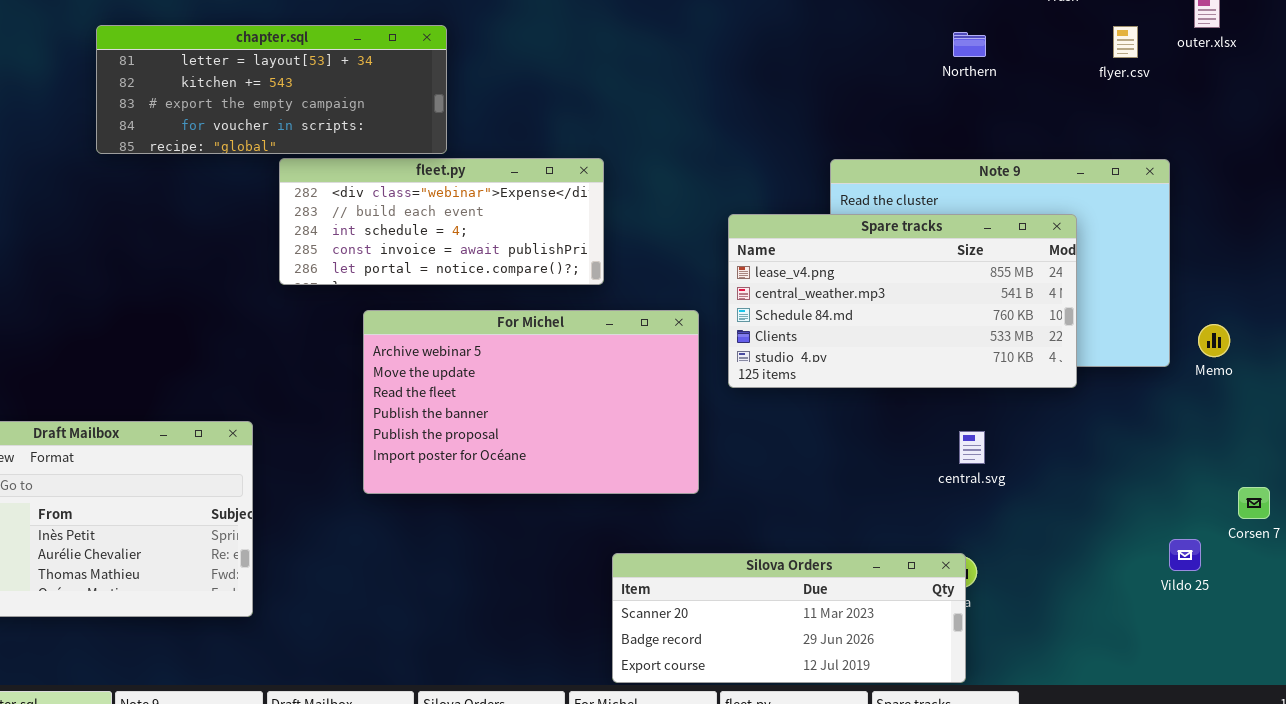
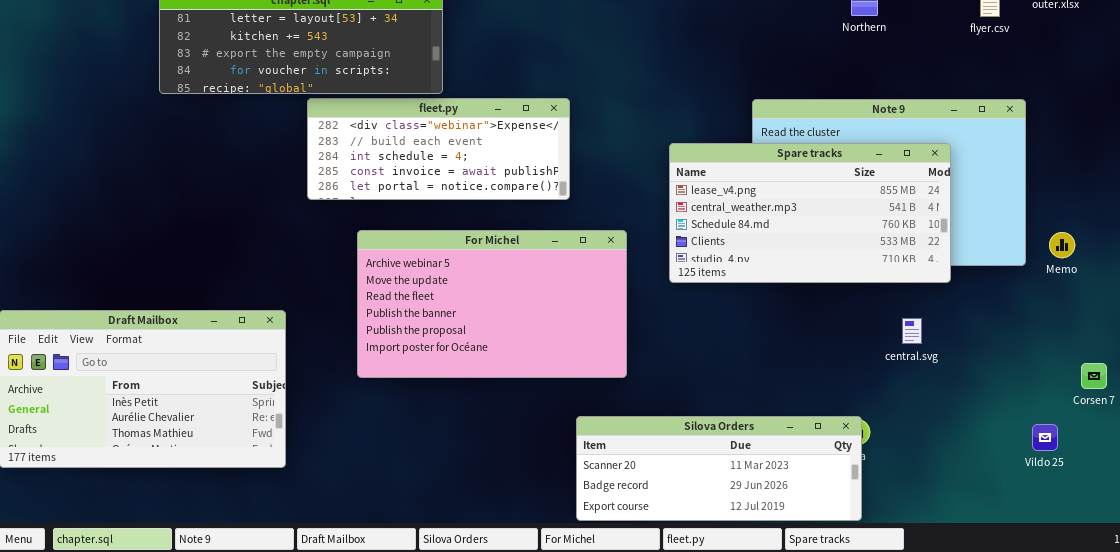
For Michel: [363,310,699,494] -> [357,230,627,378], moved
central.svg: [959,431,985,464] -> [902,318,922,344], moved
Vildo 25: [1169,539,1201,571] -> [1032,424,1058,451], moved

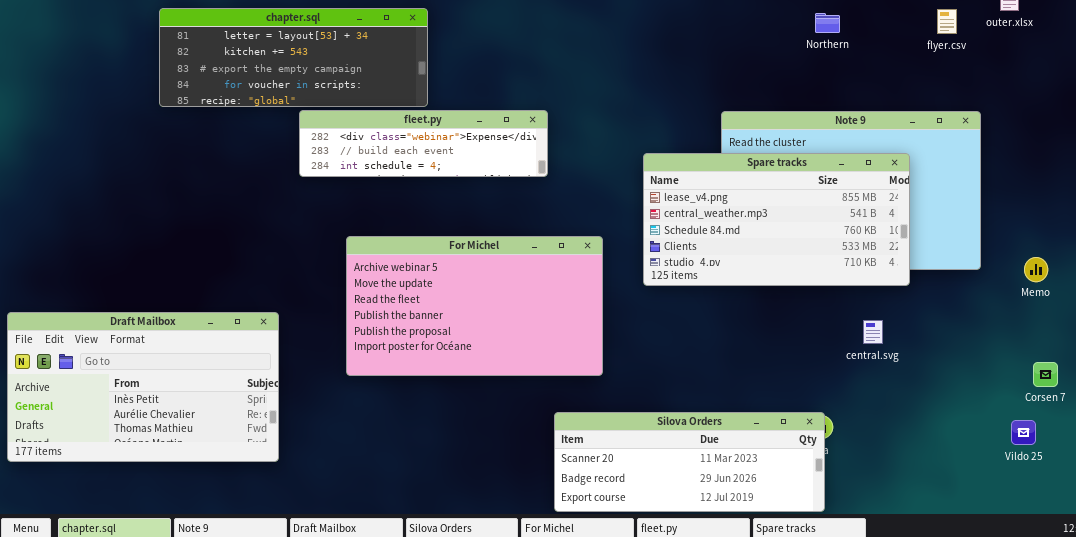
fleet.py: [307,98,570,200] -> [299,110,548,177], resized
Memo: [1049,232,1075,258] -> [1024,257,1048,282], moved
Vildo 25: [1032,424,1058,451] -> [1011,420,1036,445], moved

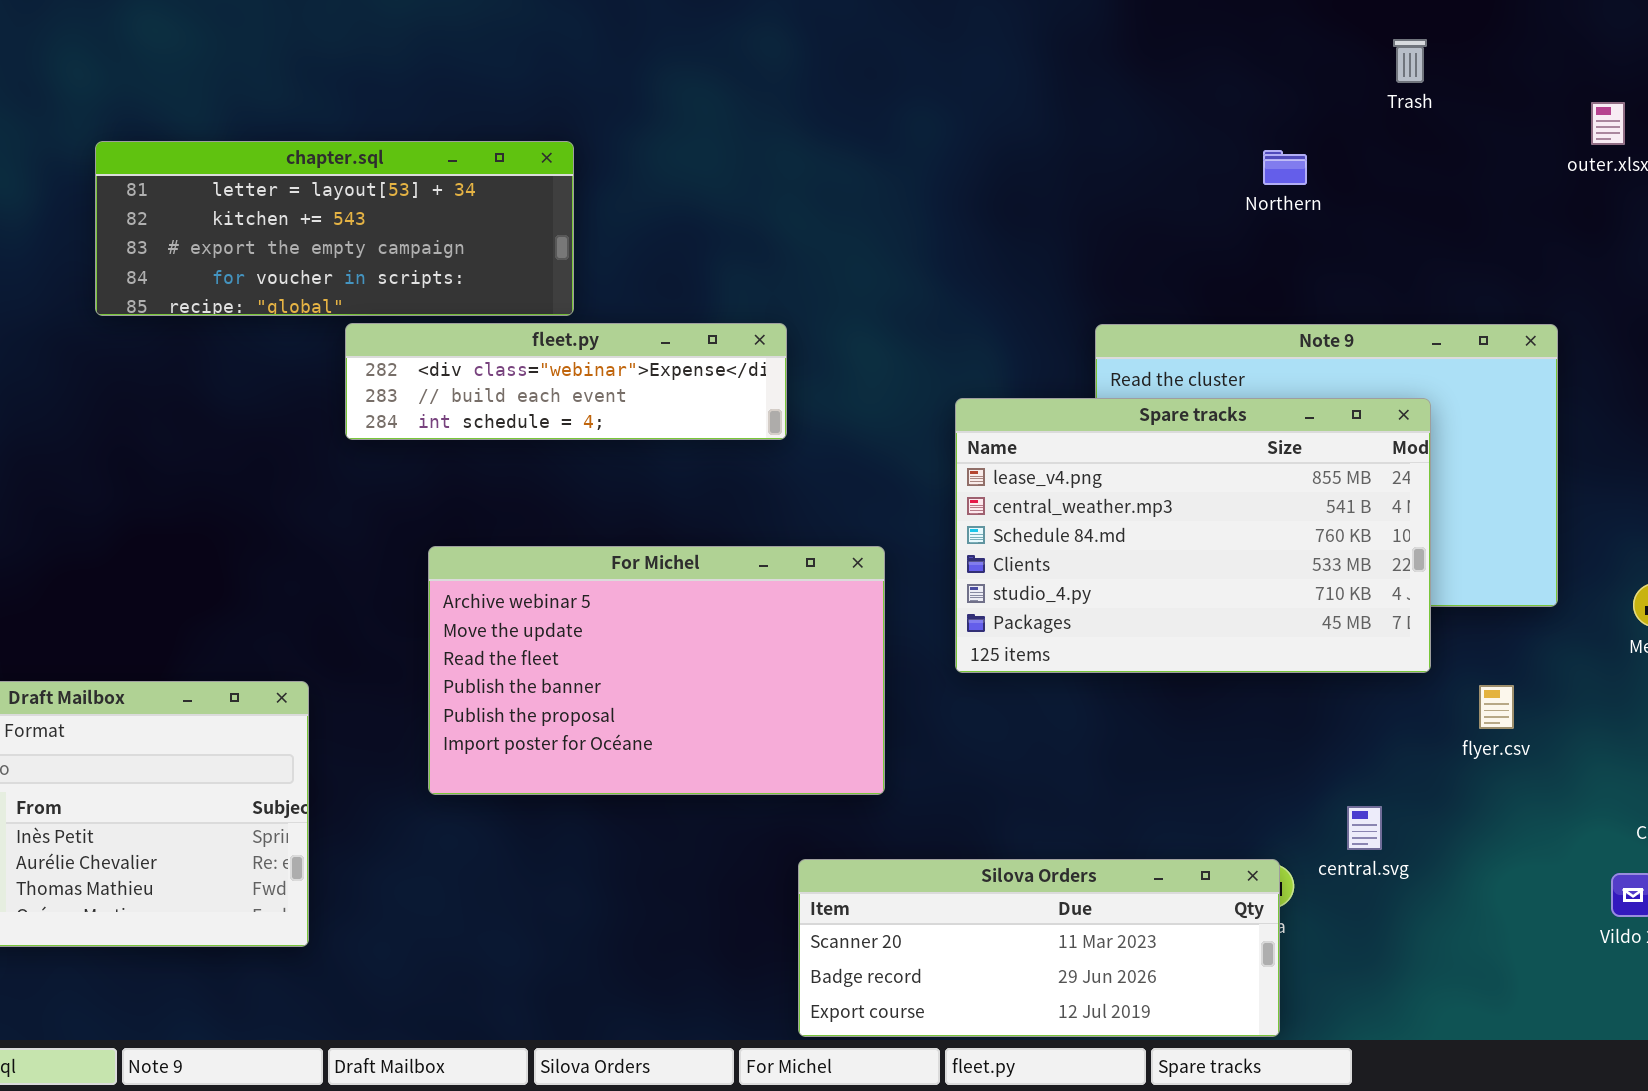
flyer.csv: [937,9,957,34] -> [1479,685,1514,729], moved
Spare tracks: [643,153,910,286] -> [955,398,1431,673], resized
central.svg: [863,320,883,344] -> [1347,806,1382,850], moved

